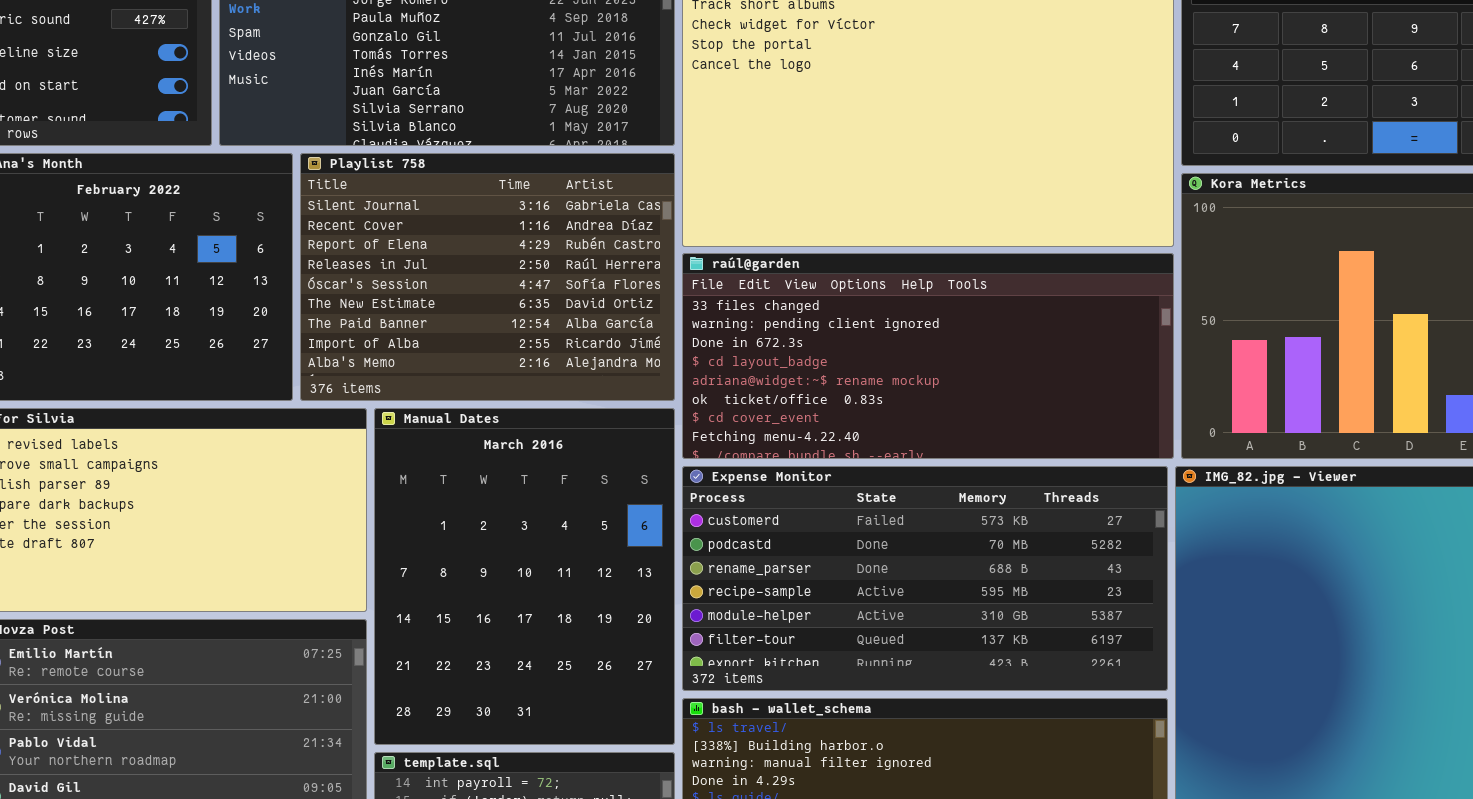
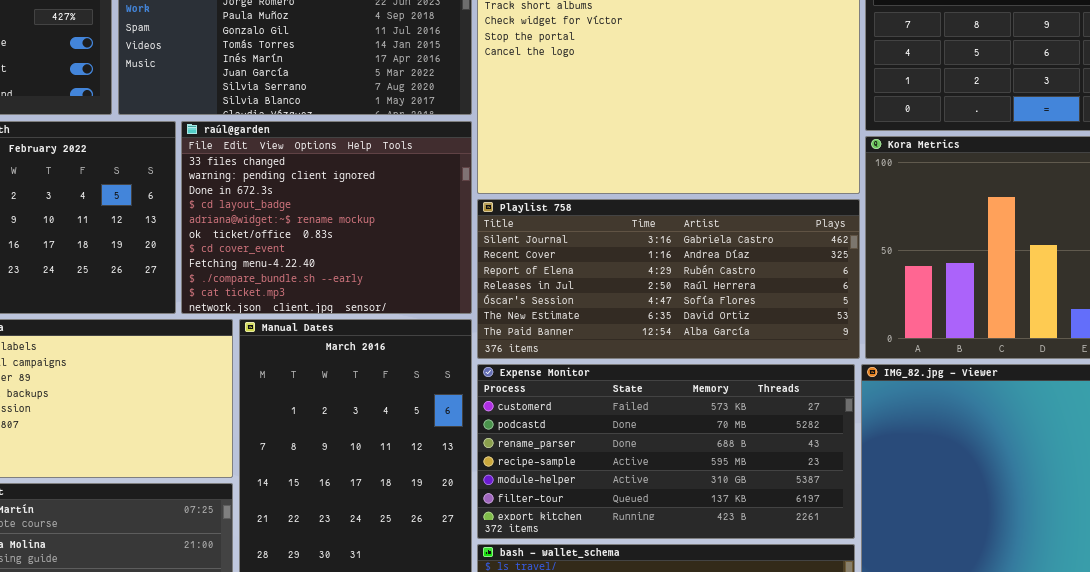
Playlist 758: [300,153,675,401] -> [477,199,860,359], moved, resized
raúl@garden: [682,253,1174,459] -> [181,121,472,314], moved, resized

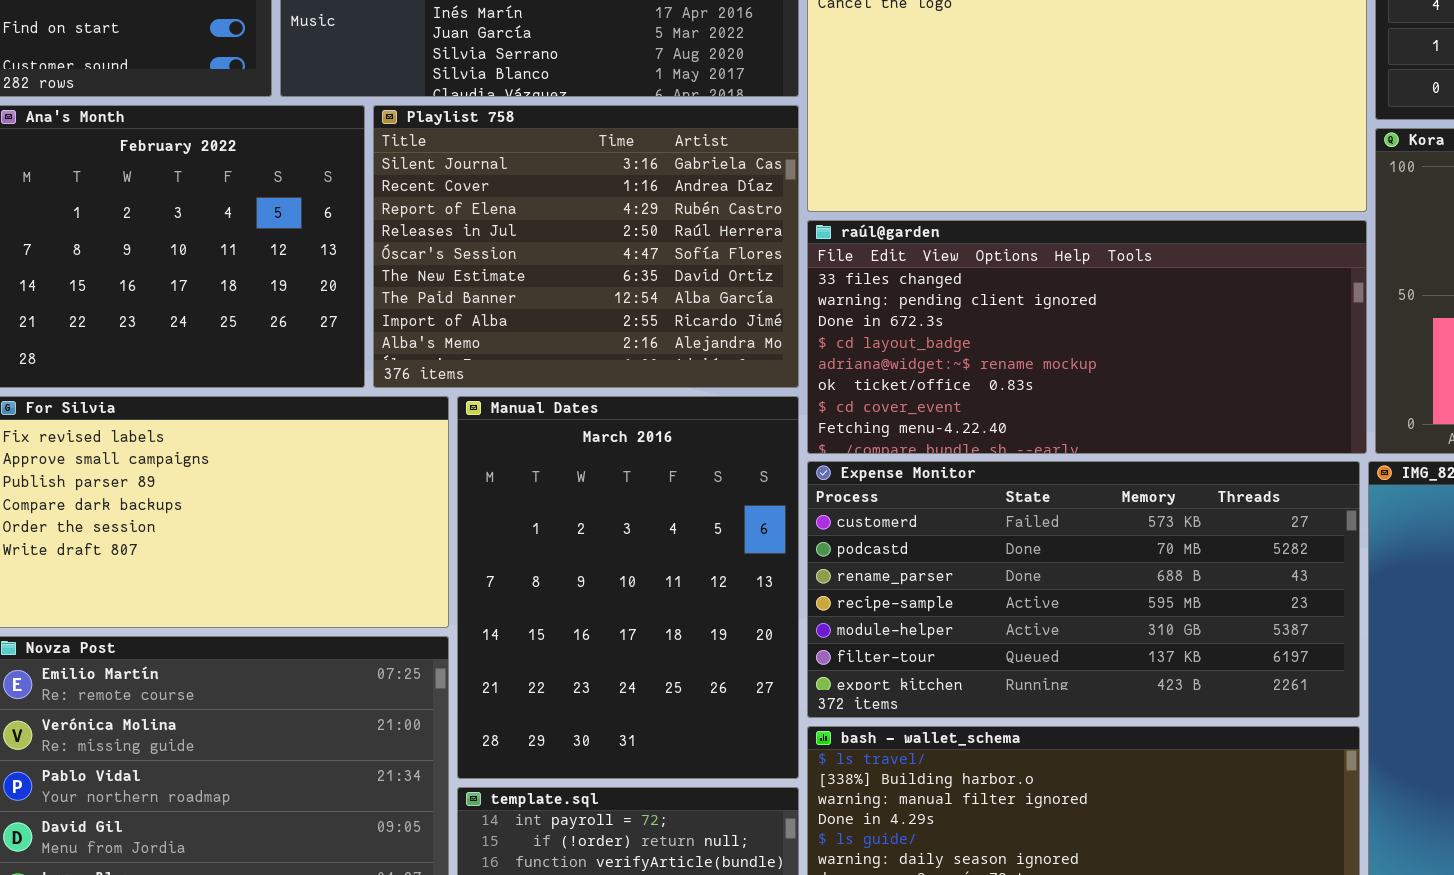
raúl@garden: [181,121,472,314] -> [807,220,1367,454], moved, resized
Playlist 758: [477,199,860,359] -> [373,105,799,388], moved, resized

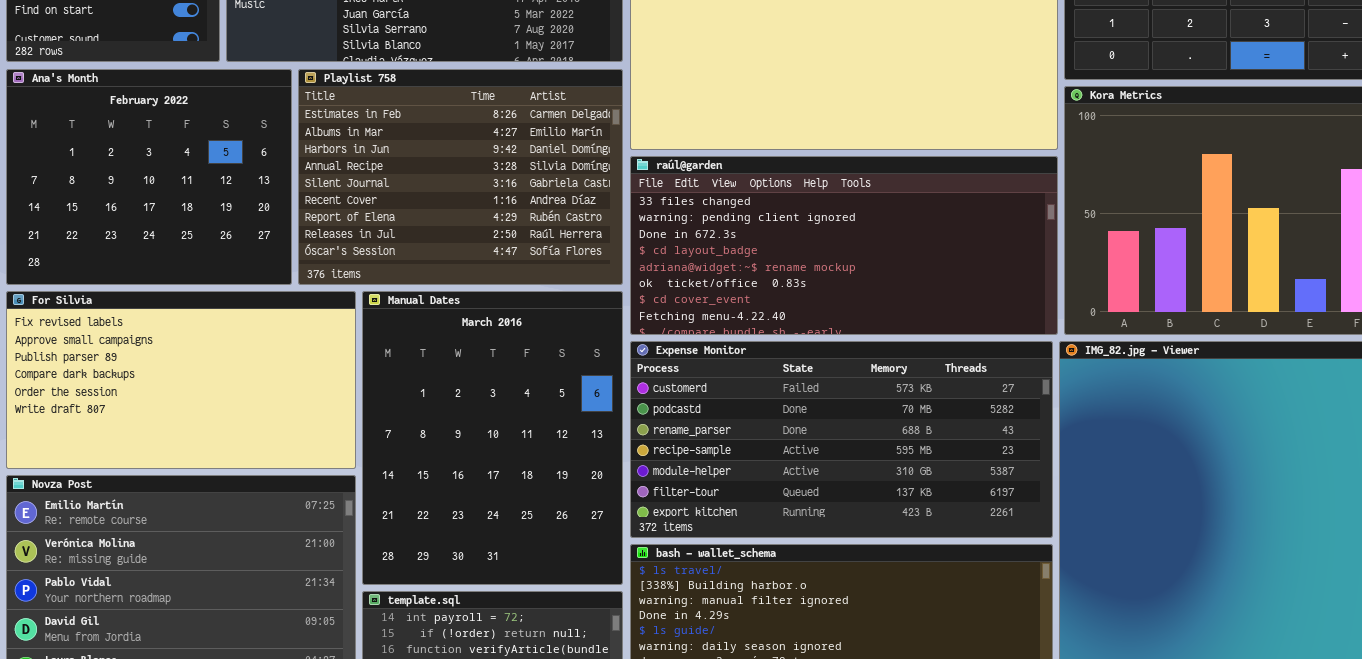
Playlist 758: [373,105,799,388] -> [298,69,623,285], scrolled up 4 rows

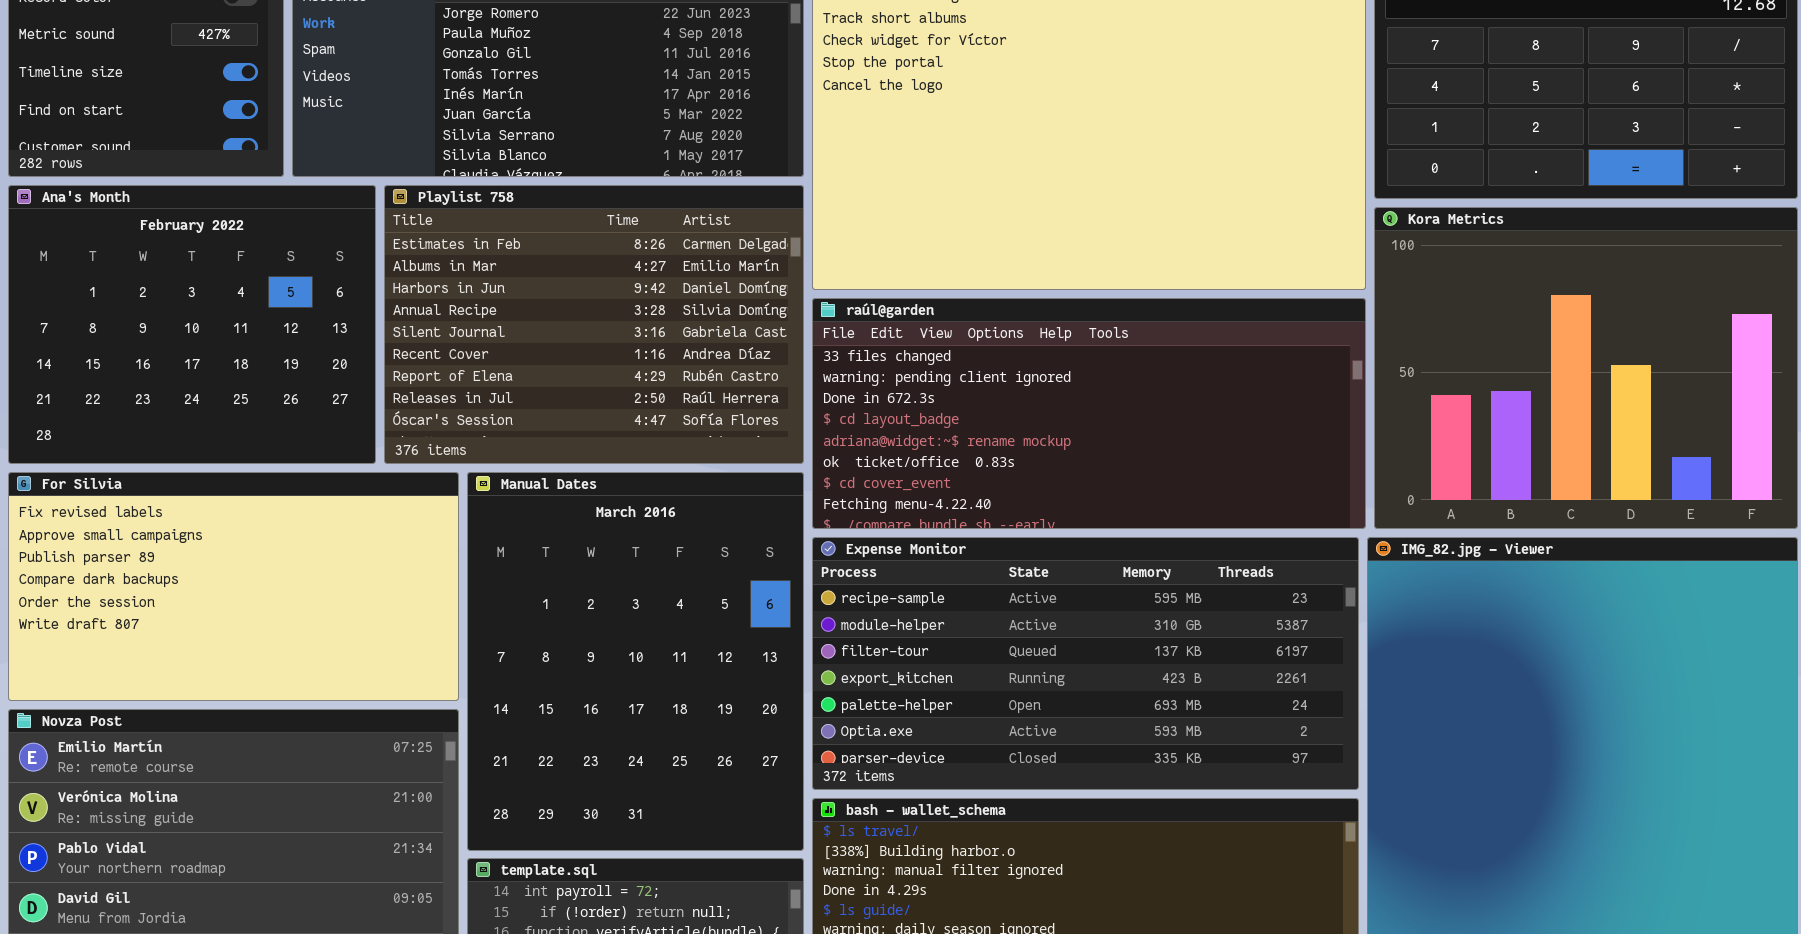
Expense Monitor: [630,341,1053,538] -> [812,537,1359,790], scrolled down 3 rows

